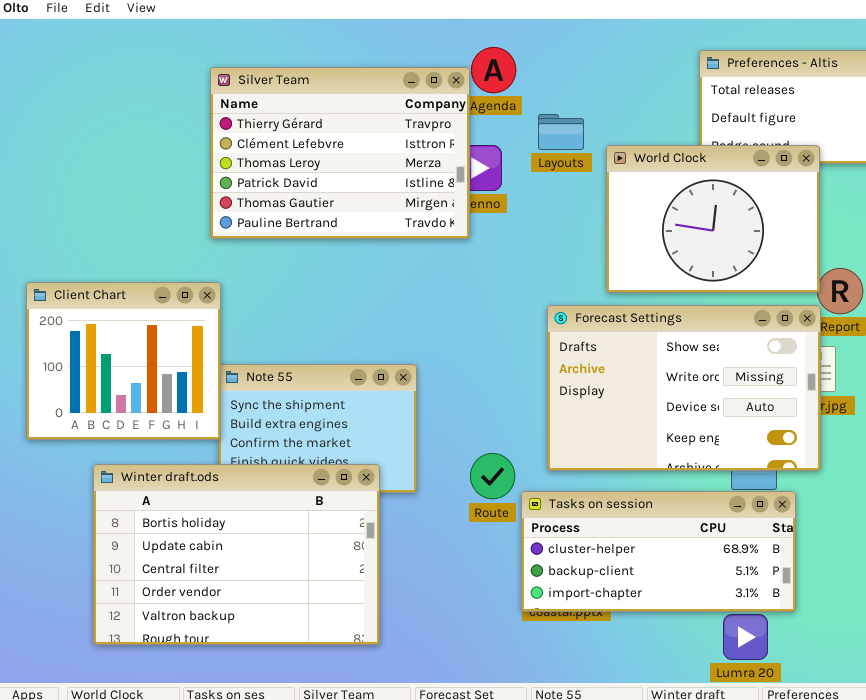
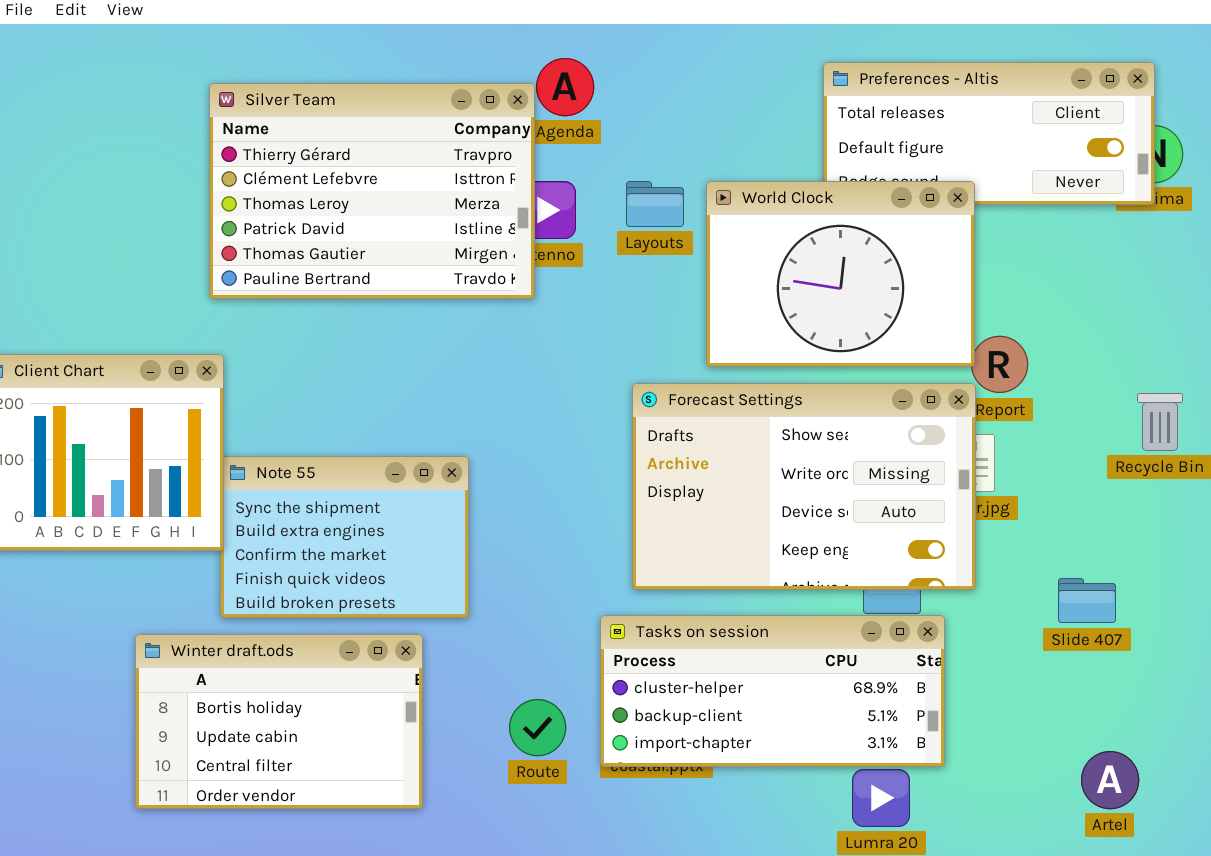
Layouts: [538,114,584,150] -> [626,181,684,227], moved
Route: [470,453,515,499] -> [509,699,566,756], moved
Winter draft.ods: [93,464,380,645] -> [135,634,423,809], resized

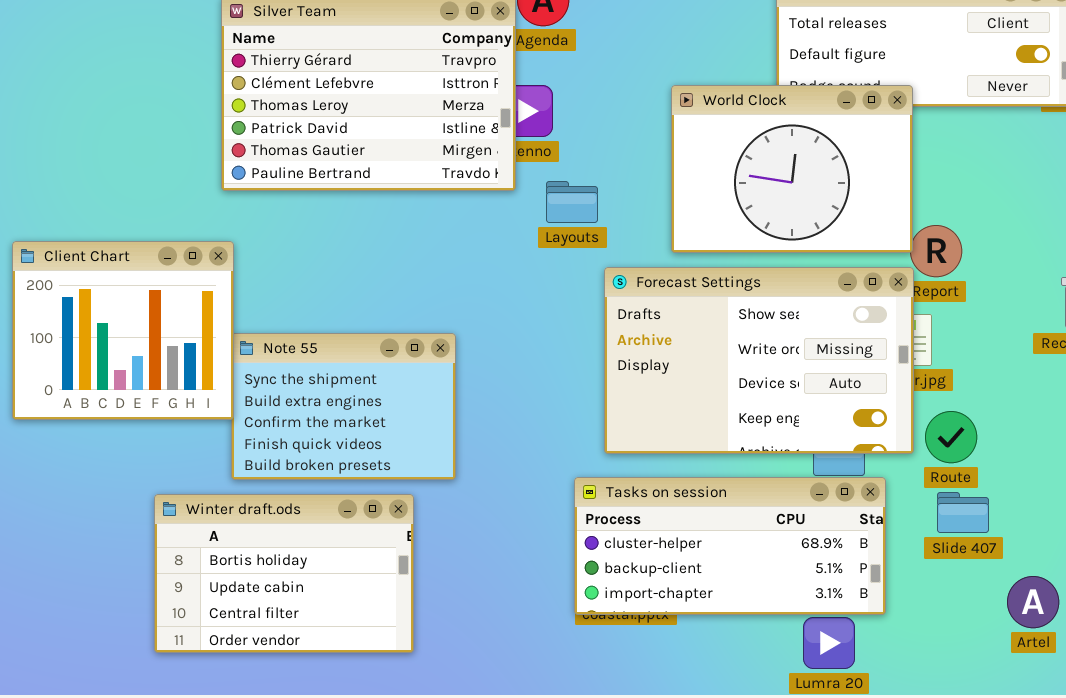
Layouts: [626,181,684,227] -> [546,181,598,223], moved
Slide 407: [1058,578,1116,623] -> [937,492,989,533], moved
Route: [509,699,566,756] -> [925,411,977,463], moved
Artel: [1081,751,1139,809] -> [1007,576,1059,628], moved

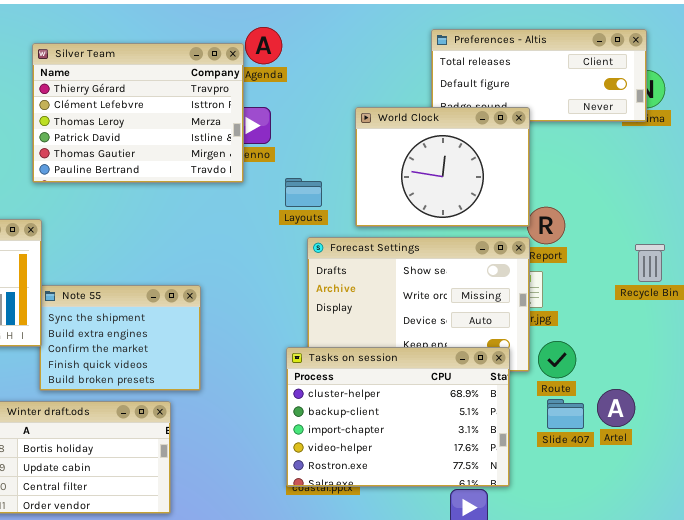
Layouts: [546,181,598,223] -> [285,178,322,207], moved
Tasks on session: [574,477,886,615] -> [286,347,510,487], resized
Artel: [1007,576,1059,628] -> [597,389,635,427], moved

